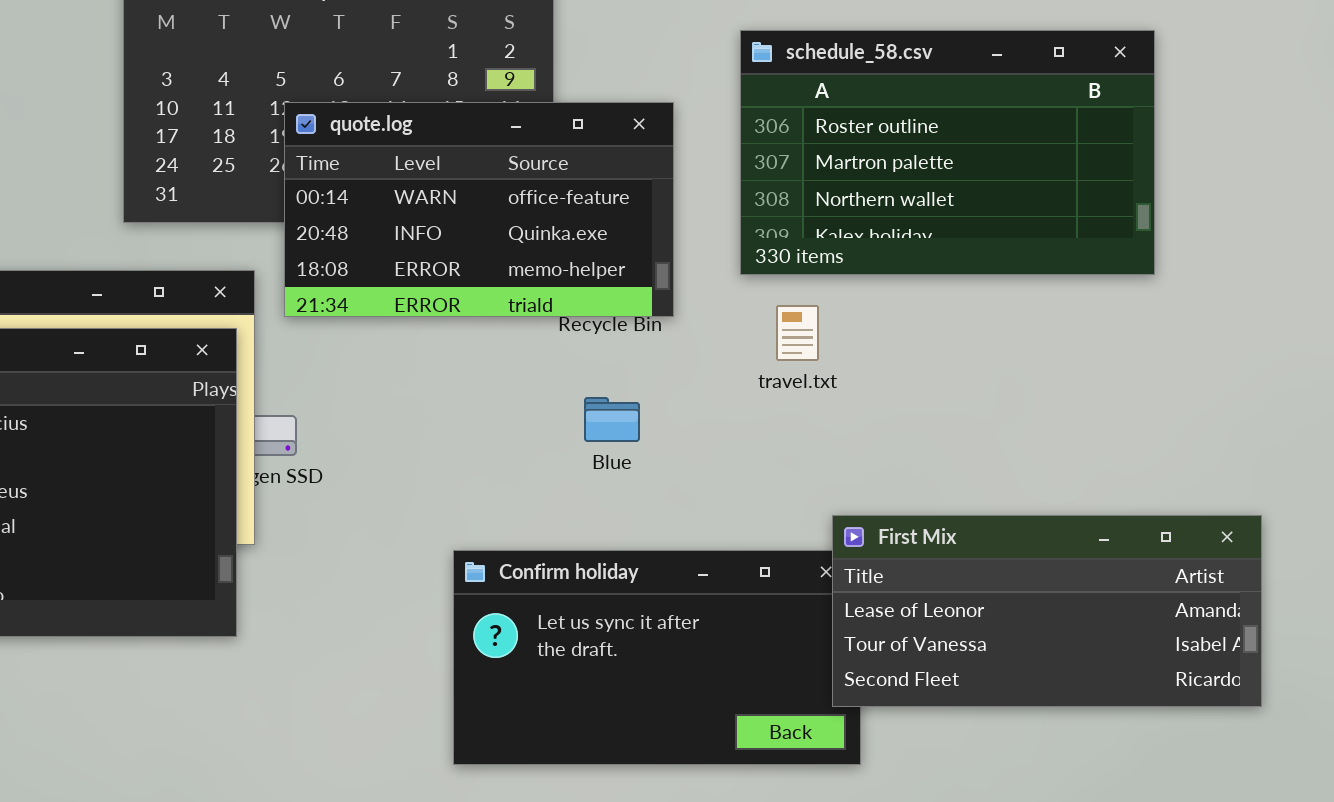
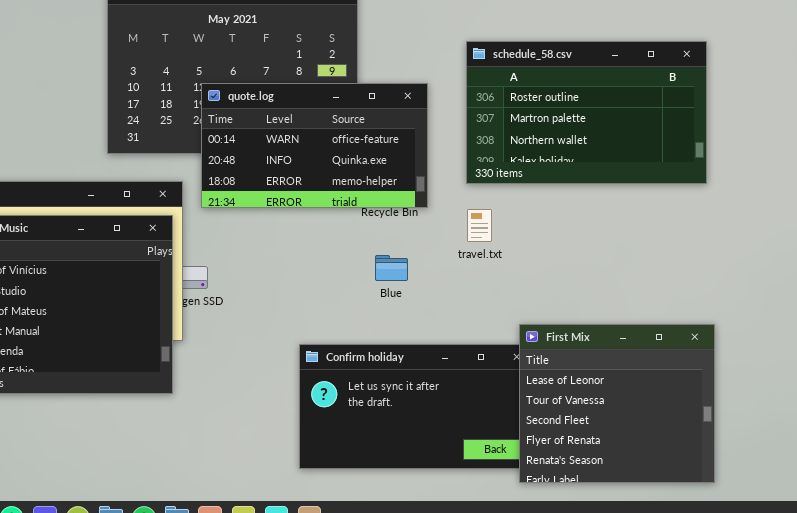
travel.txt: [776,305,819,361] -> [467,209,492,242], moved
First Mix: [832,515,1262,707] -> [519,324,715,483], resized

